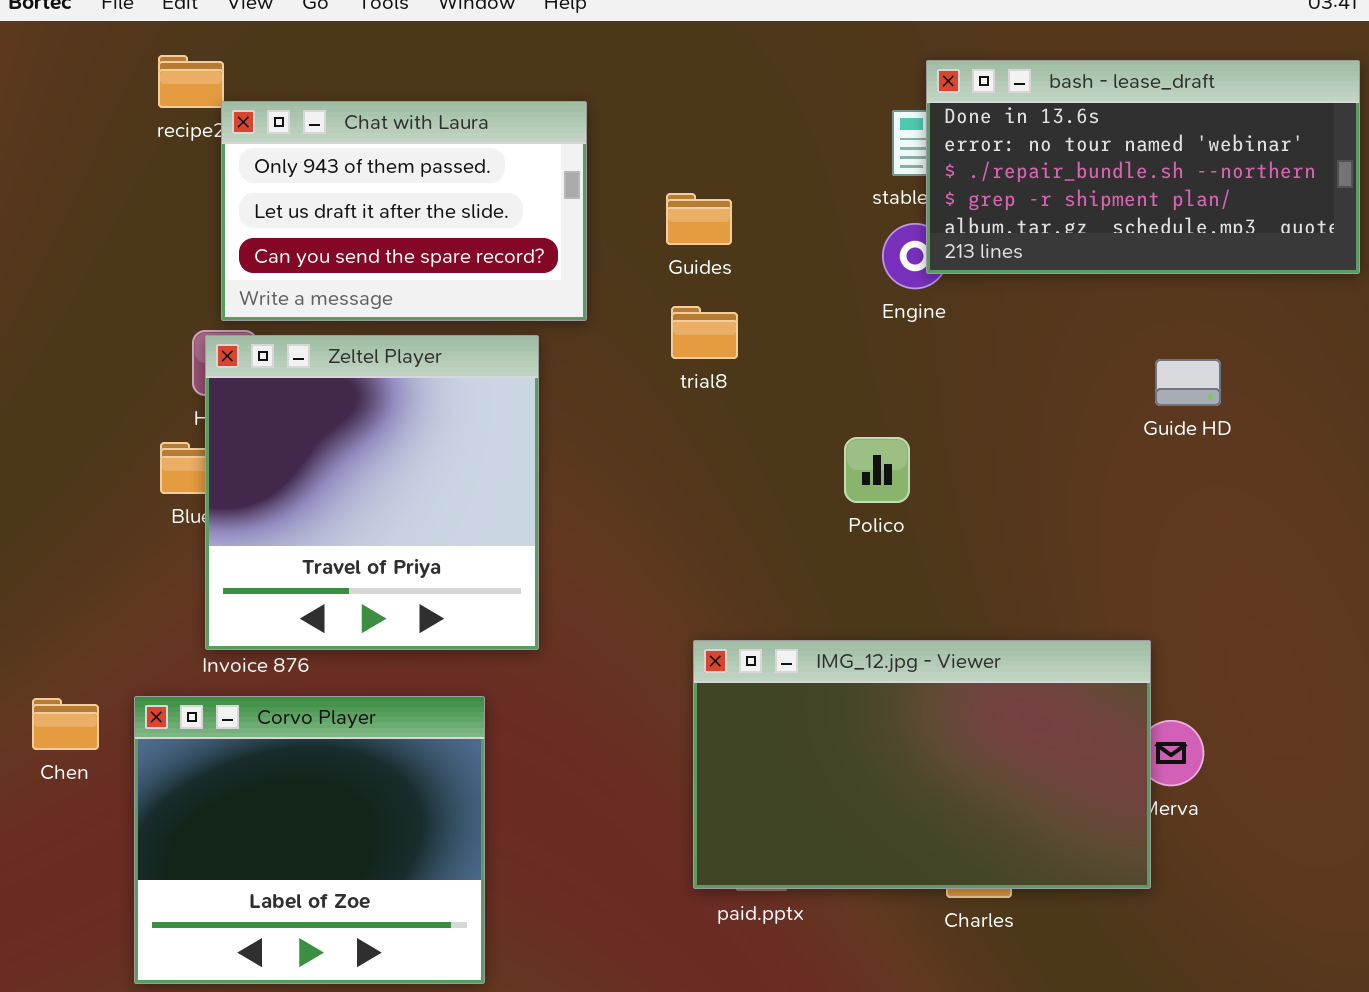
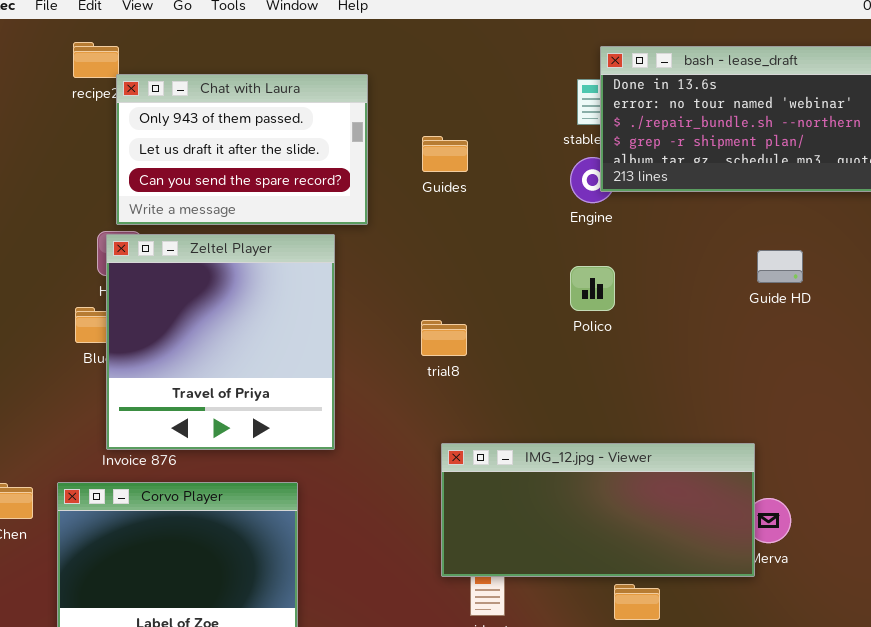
trial8: [671,306,738,359] -> [421,320,467,356], moved
Polico: [844,437,910,503] -> [570,266,615,311], moved
IMG_12.jpg - Viewer: [693,640,1151,889] -> [441,443,755,577], resized

